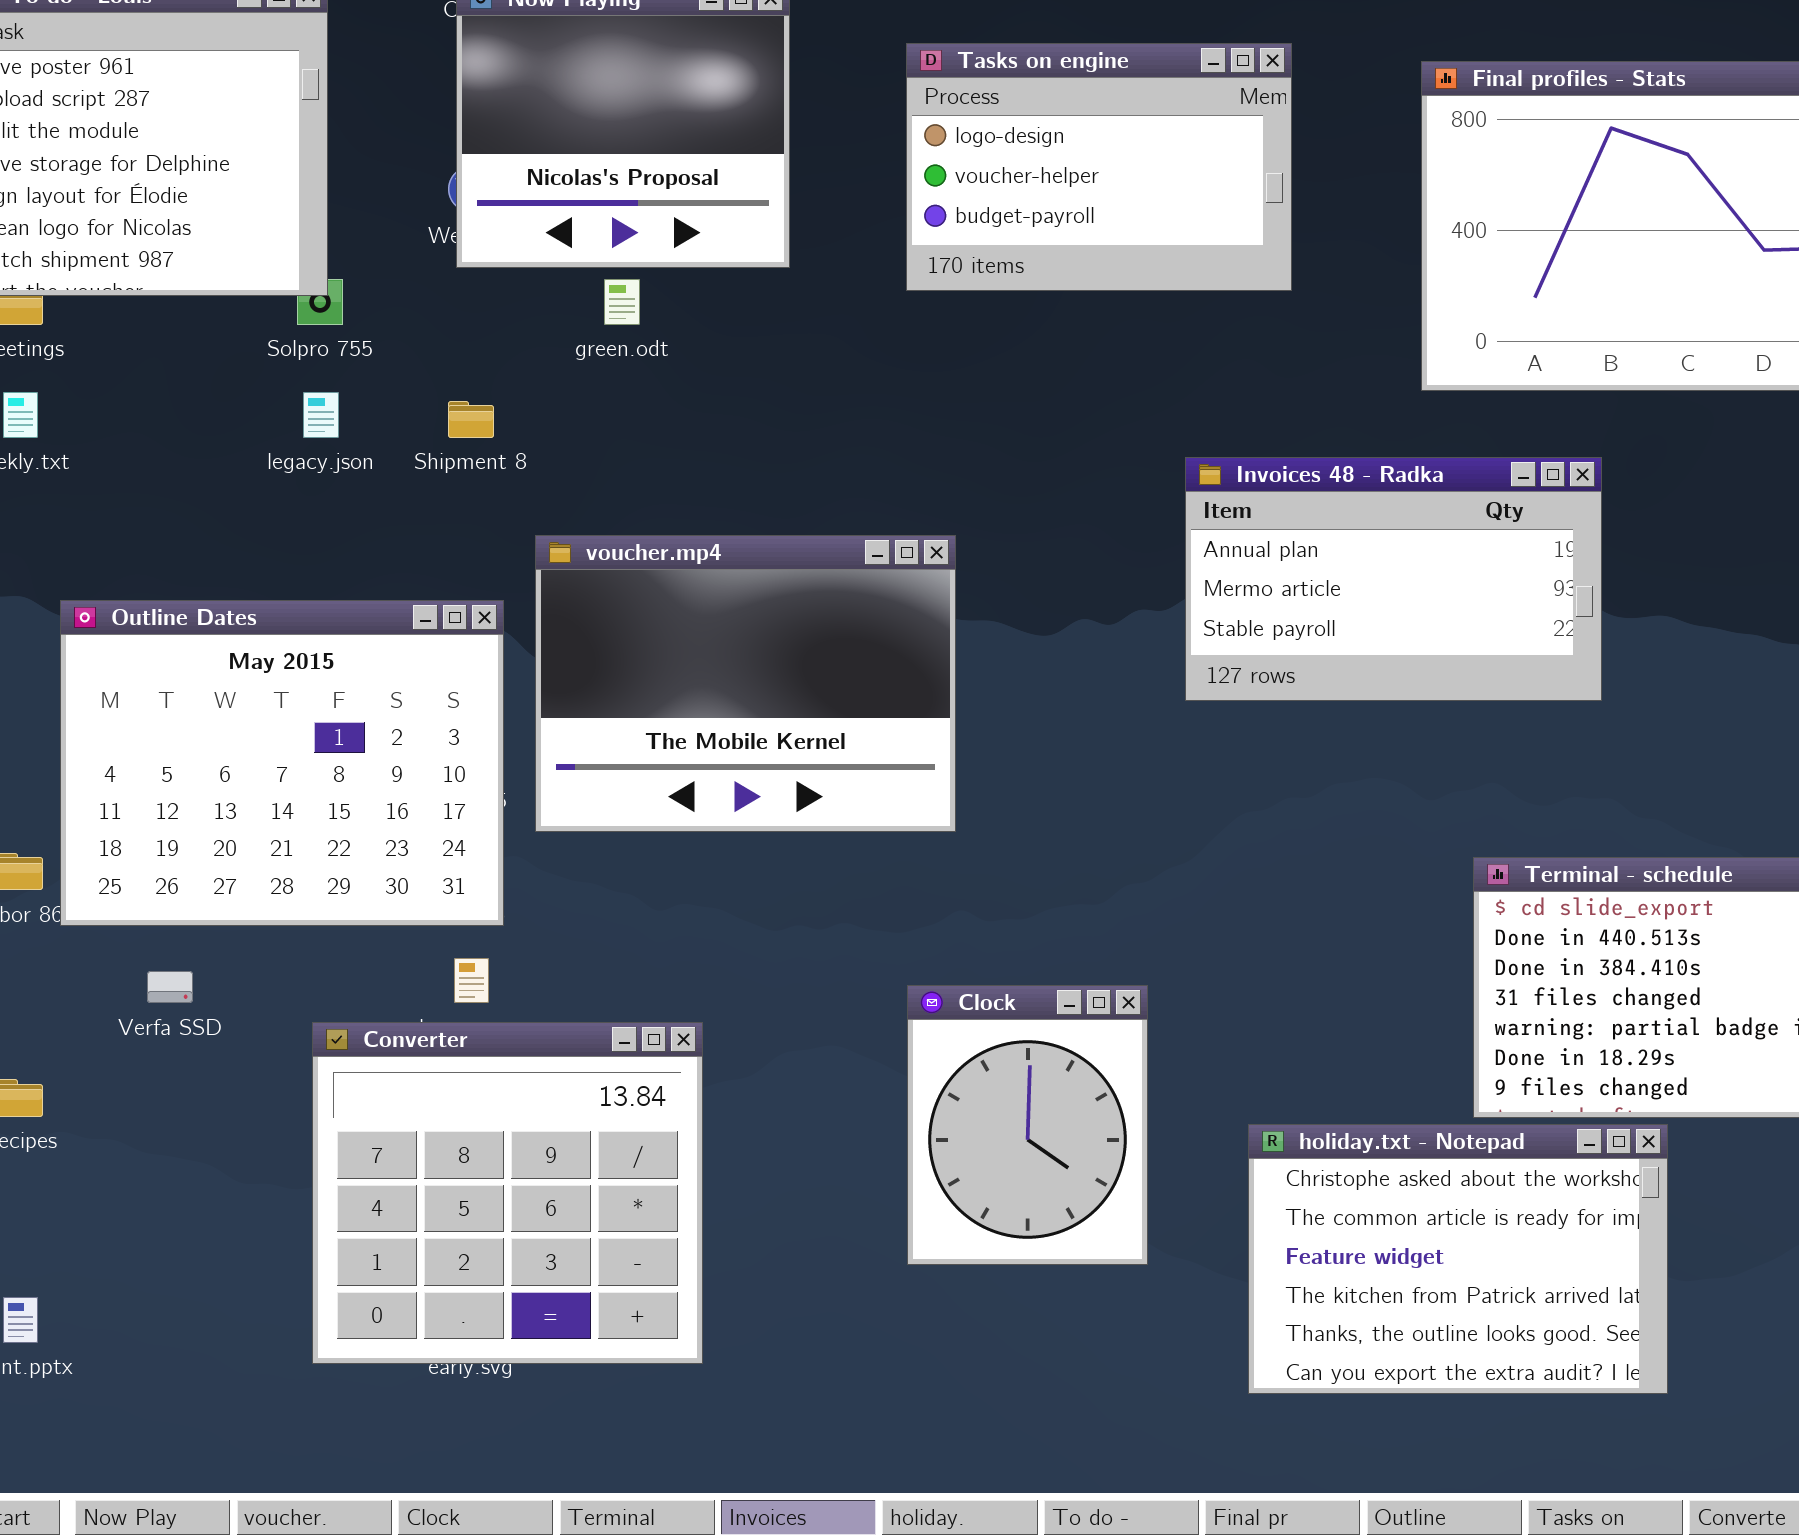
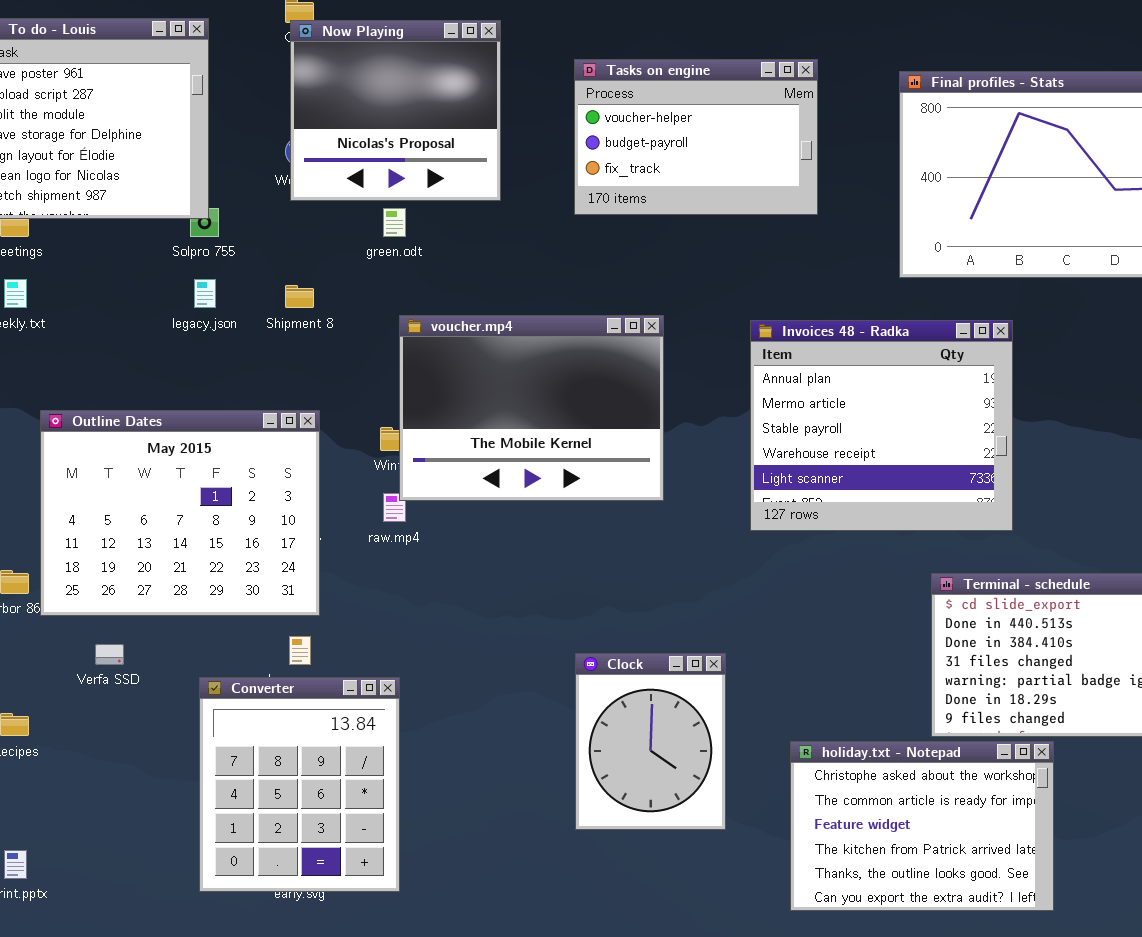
Tasks on engine: [906,43,1292,291] -> [574,59,818,215], scrolled down 1 row
Invoices 48 - Radka: [1185,457,1602,701] -> [750,320,1013,531], resized
voucher.mp4: [535,535,956,832] -> [399,315,664,501], moved
Converter: [312,1022,703,1364] -> [199,677,400,892], resized

